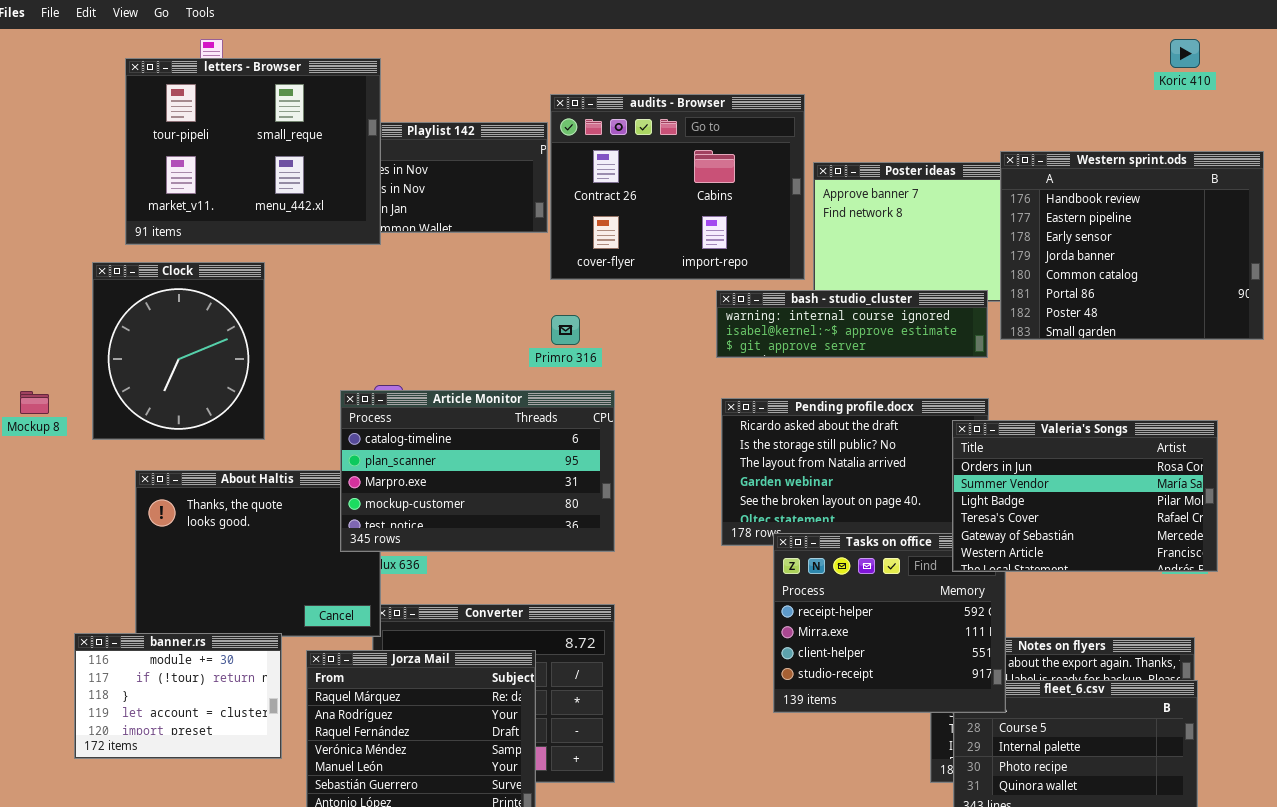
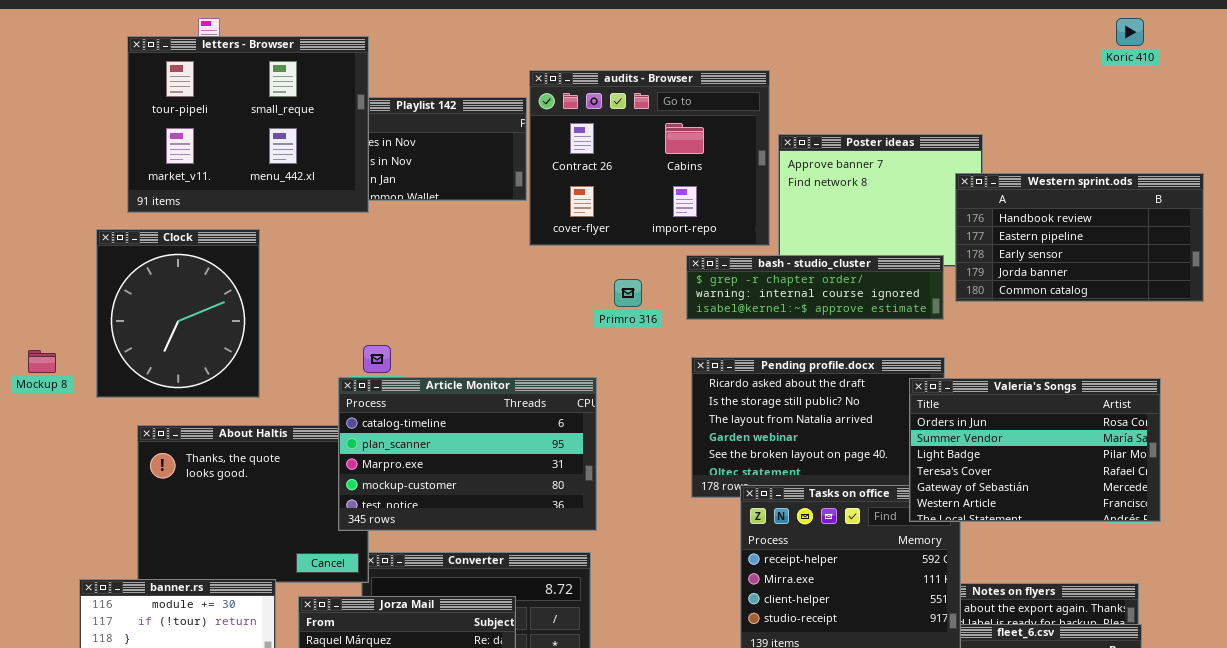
Western sprint.ods: [1000,151,1264,340] -> [955,173,1204,302], resized
bash - studio_cluster: [716,290,988,358] -> [686,255,944,320], scrolled up 1 row
Primro 316: [551,315,580,345] -> [614,279,642,307], moved
Article Monitor: [340,390,615,552] -> [338,377,597,531], moved

